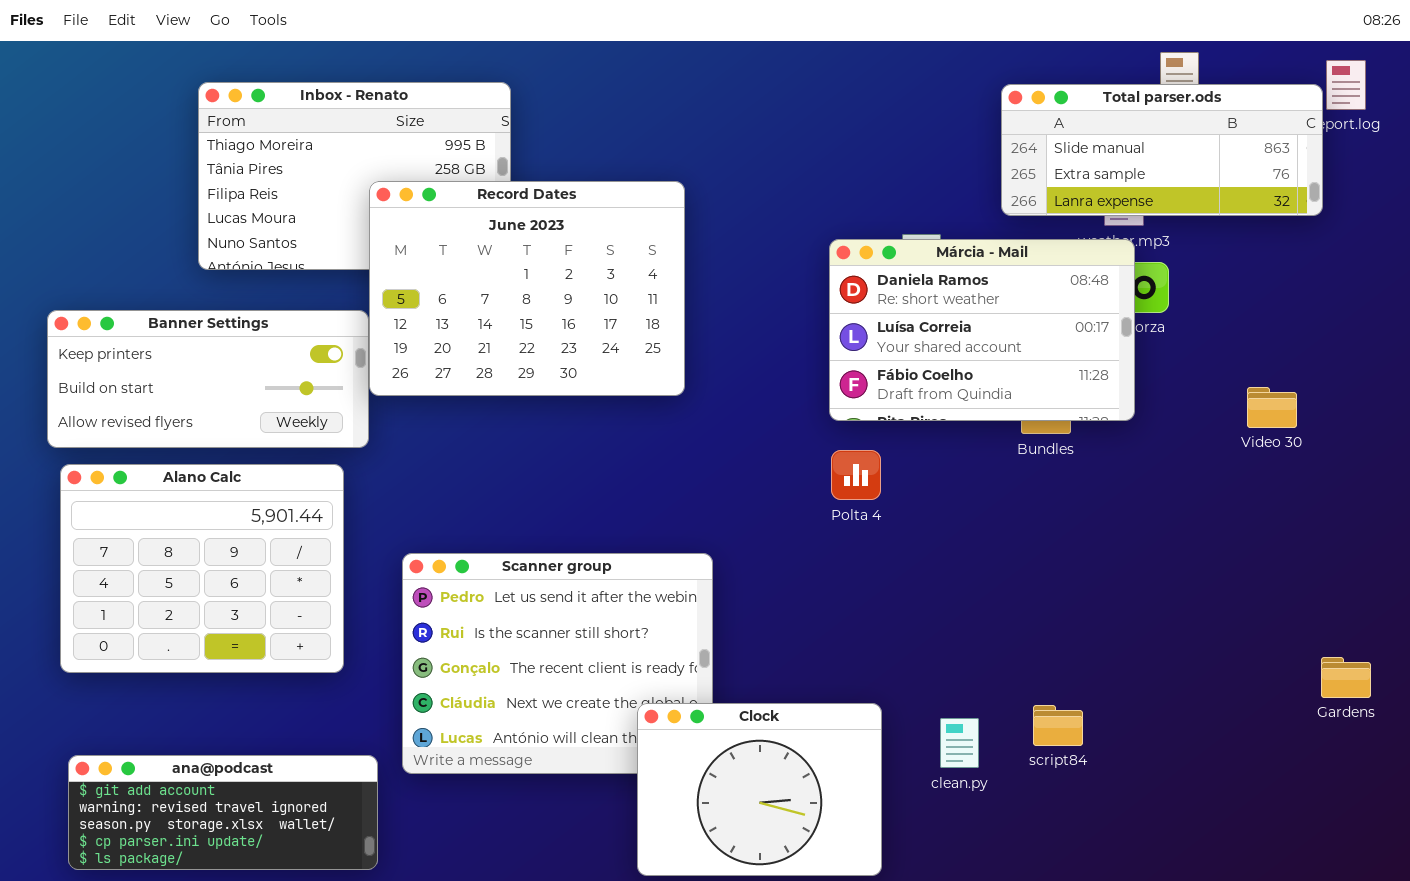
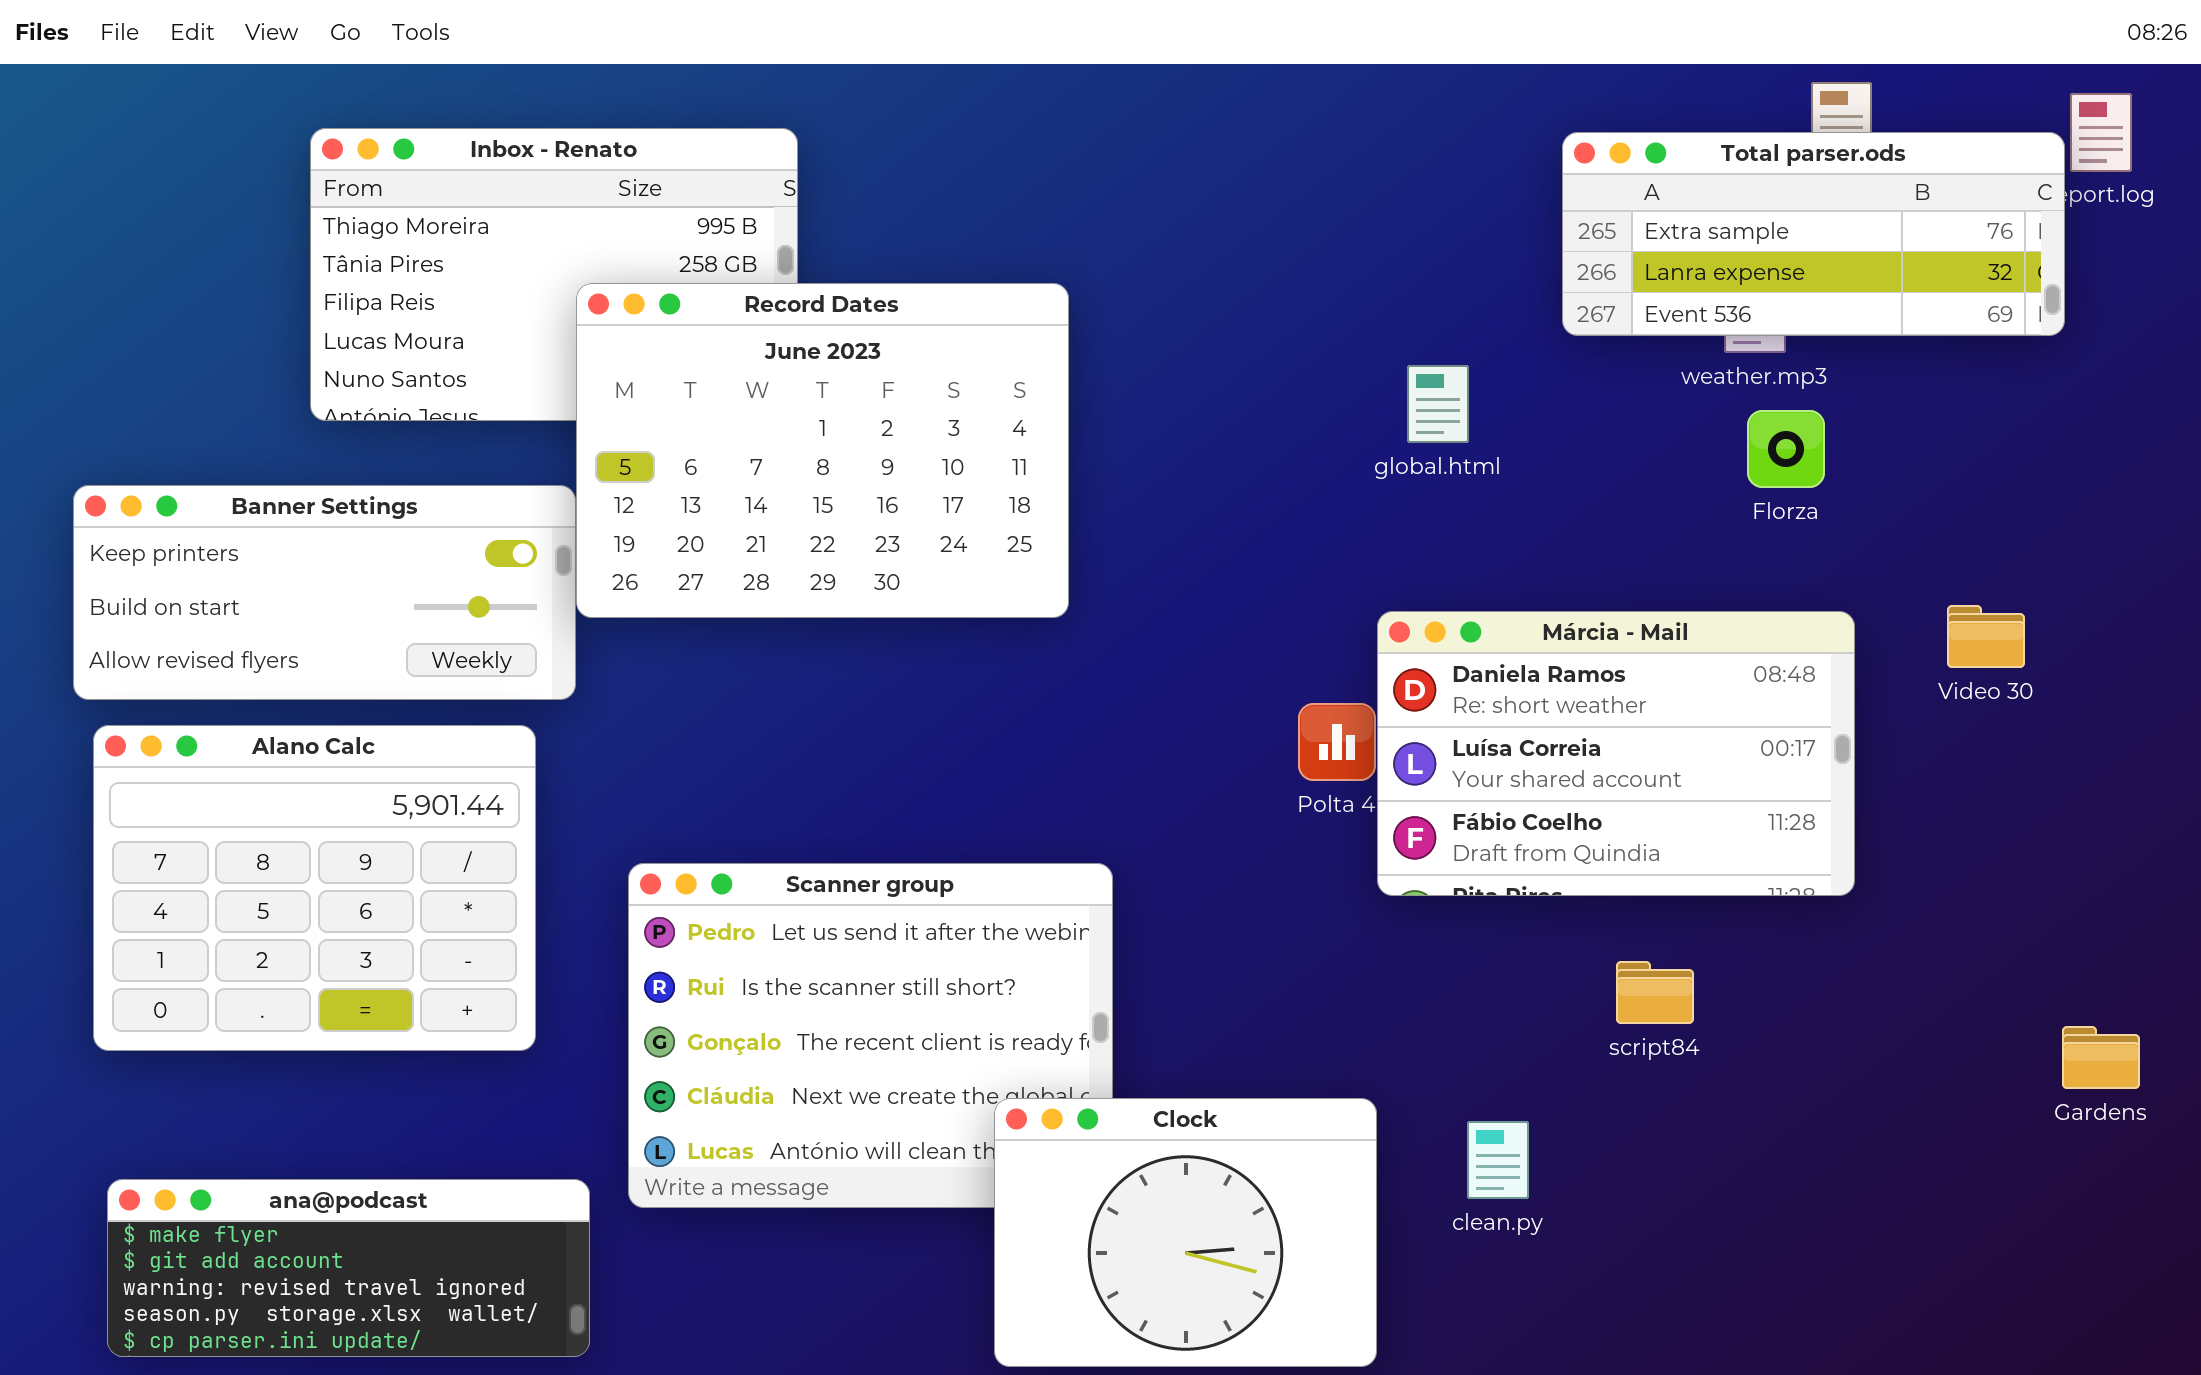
Total parser.ods: [1001,84,1323,216] -> [1562,132,2065,336], scrolled down 1 row
Márcia - Mail: [829,239,1135,421] -> [1377,611,1855,896], moved
script84: [1033,705,1083,746] -> [1616,961,1694,1024], moved
ana@podcast: [68,755,378,870] -> [107,1179,590,1357], scrolled up 1 row

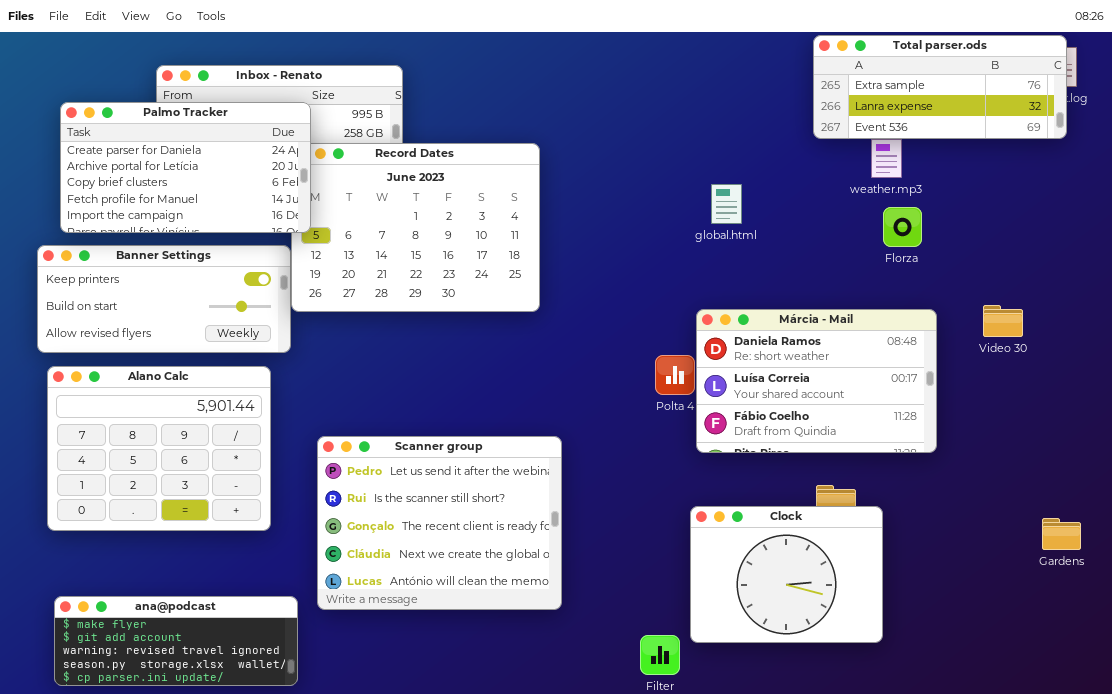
Total parser.ods: [1562,132,2065,336] -> [813,35,1067,139], moved
Palmo Tracker: none -> [60,102,311,233], opened
Clock: [994,1098,1377,1367] -> [690,506,883,643], moved

